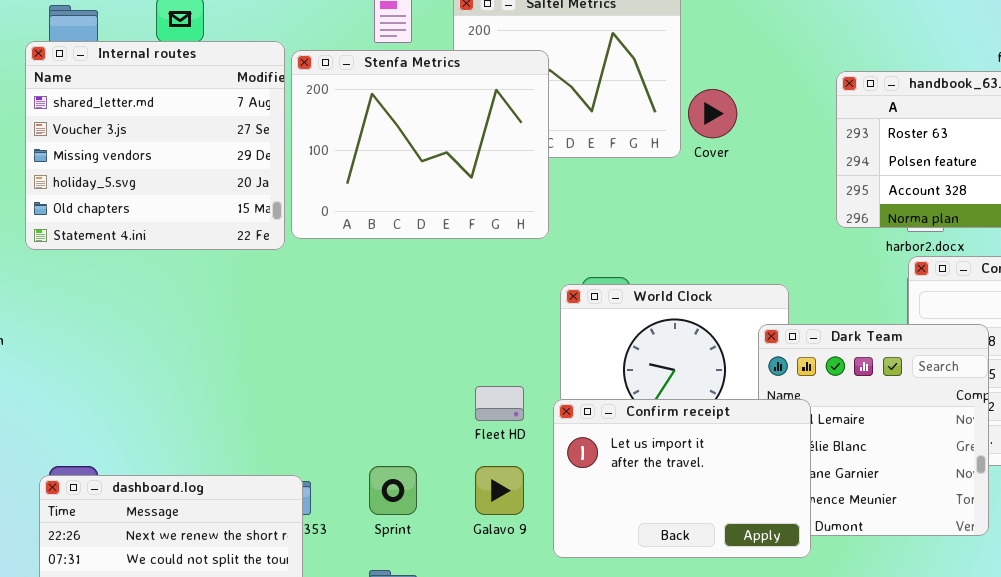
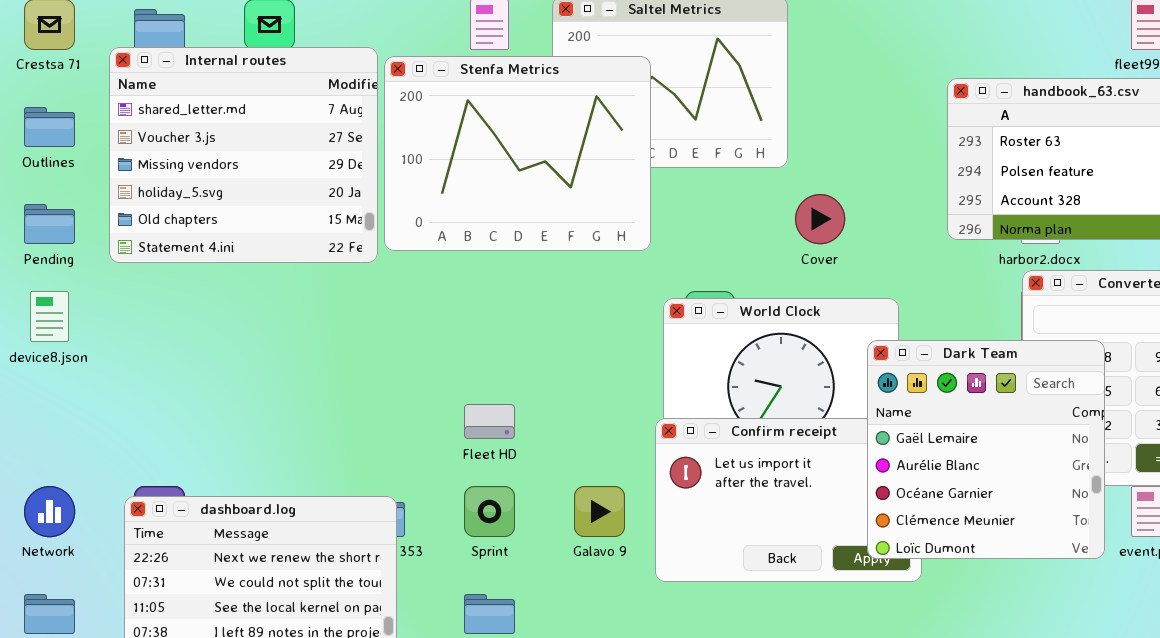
Cover: [688,89,737,138] -> [795,194,845,244], moved
Dark Team: [758,324,989,536] -> [867,340,1105,559], raised
Fleet HD: [475,386,524,421] -> [464,404,515,439], moved

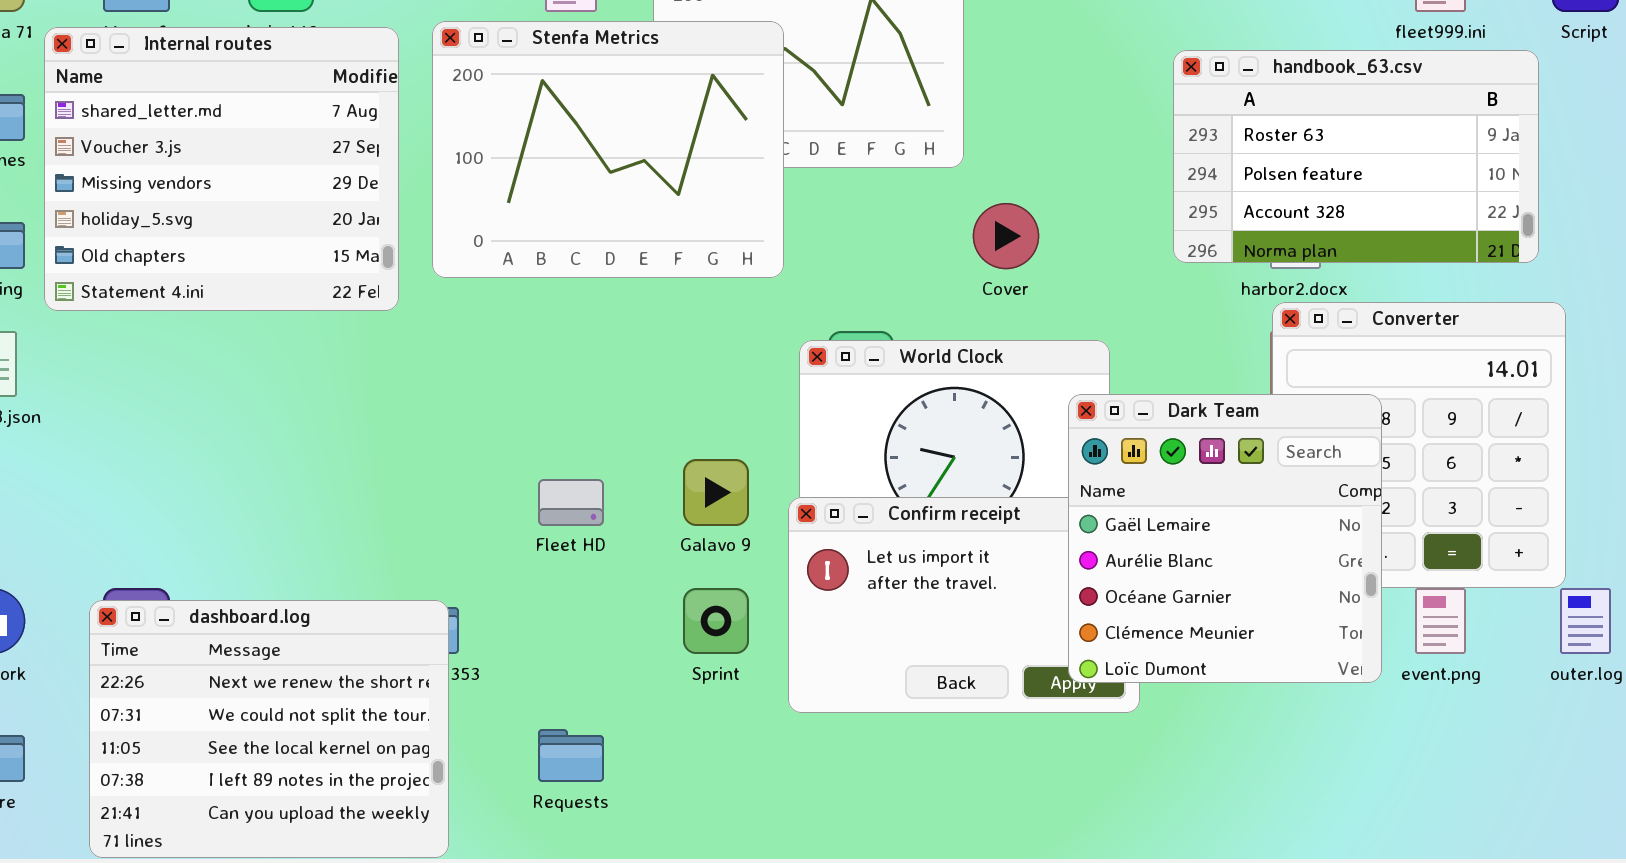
Internal routes: [109,47,378,263] -> [44,27,399,311], moved
Sprint: [464,486,515,537] -> [683,588,749,654], moved
Galavo 9: [574,486,625,537] -> [683,459,749,526], moved

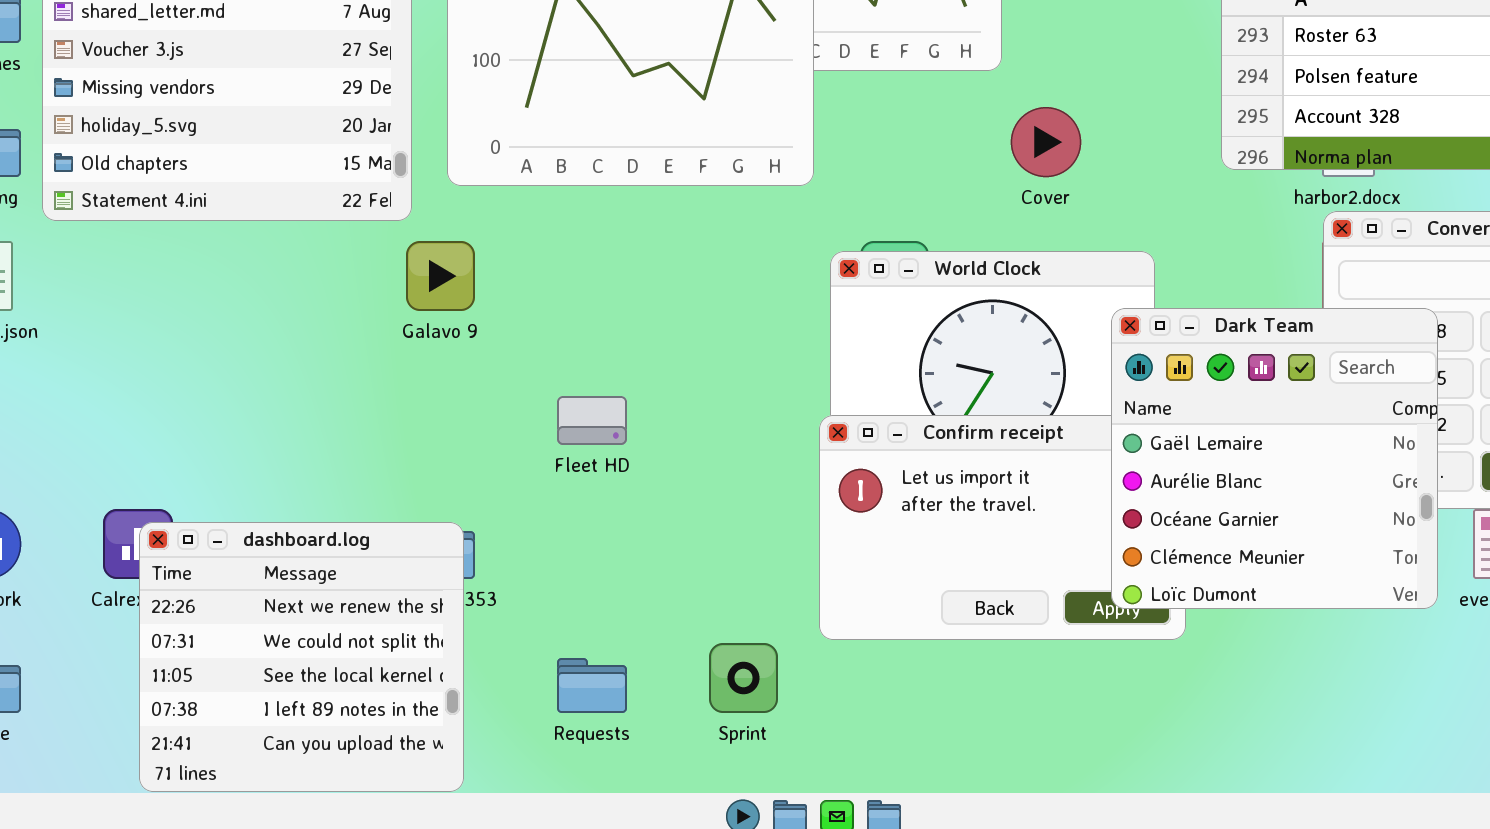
Galavo 9: [683,459,749,526] -> [406,241,475,311], moved
Sprint: [683,588,749,654] -> [709,643,778,713], moved
dashboard.log: [89,600,449,858] -> [139,522,464,792], resized

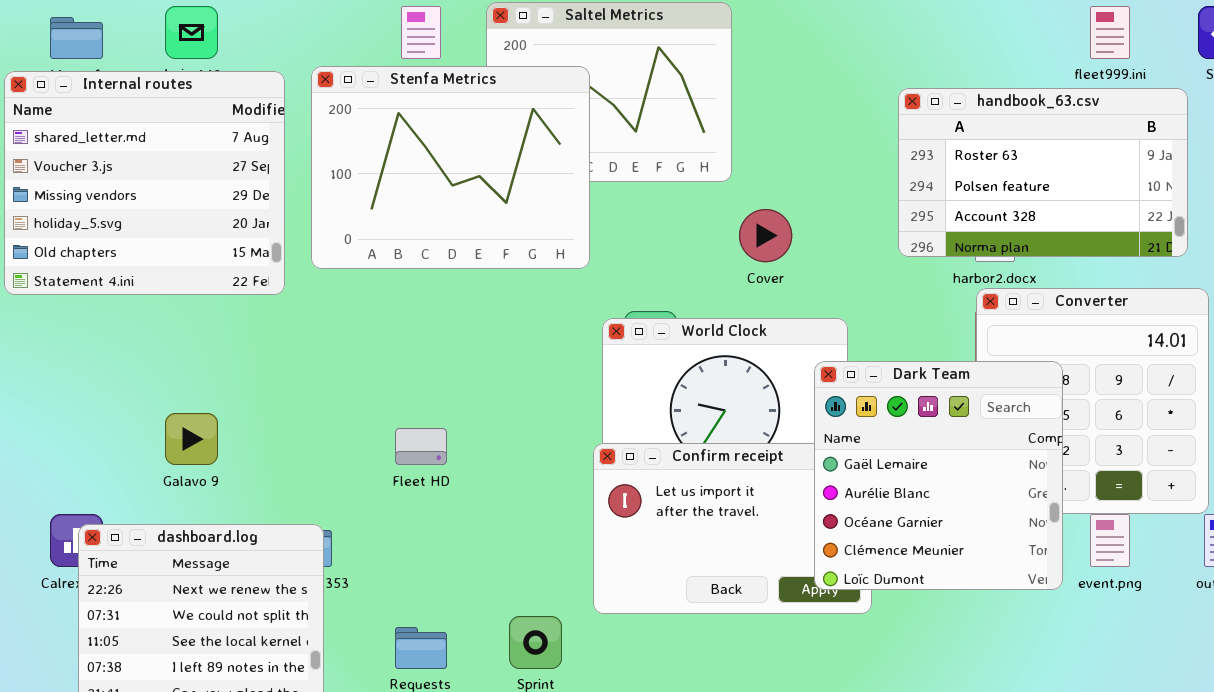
Galavo 9: [406,241,475,311] -> [165,413,218,465], moved

